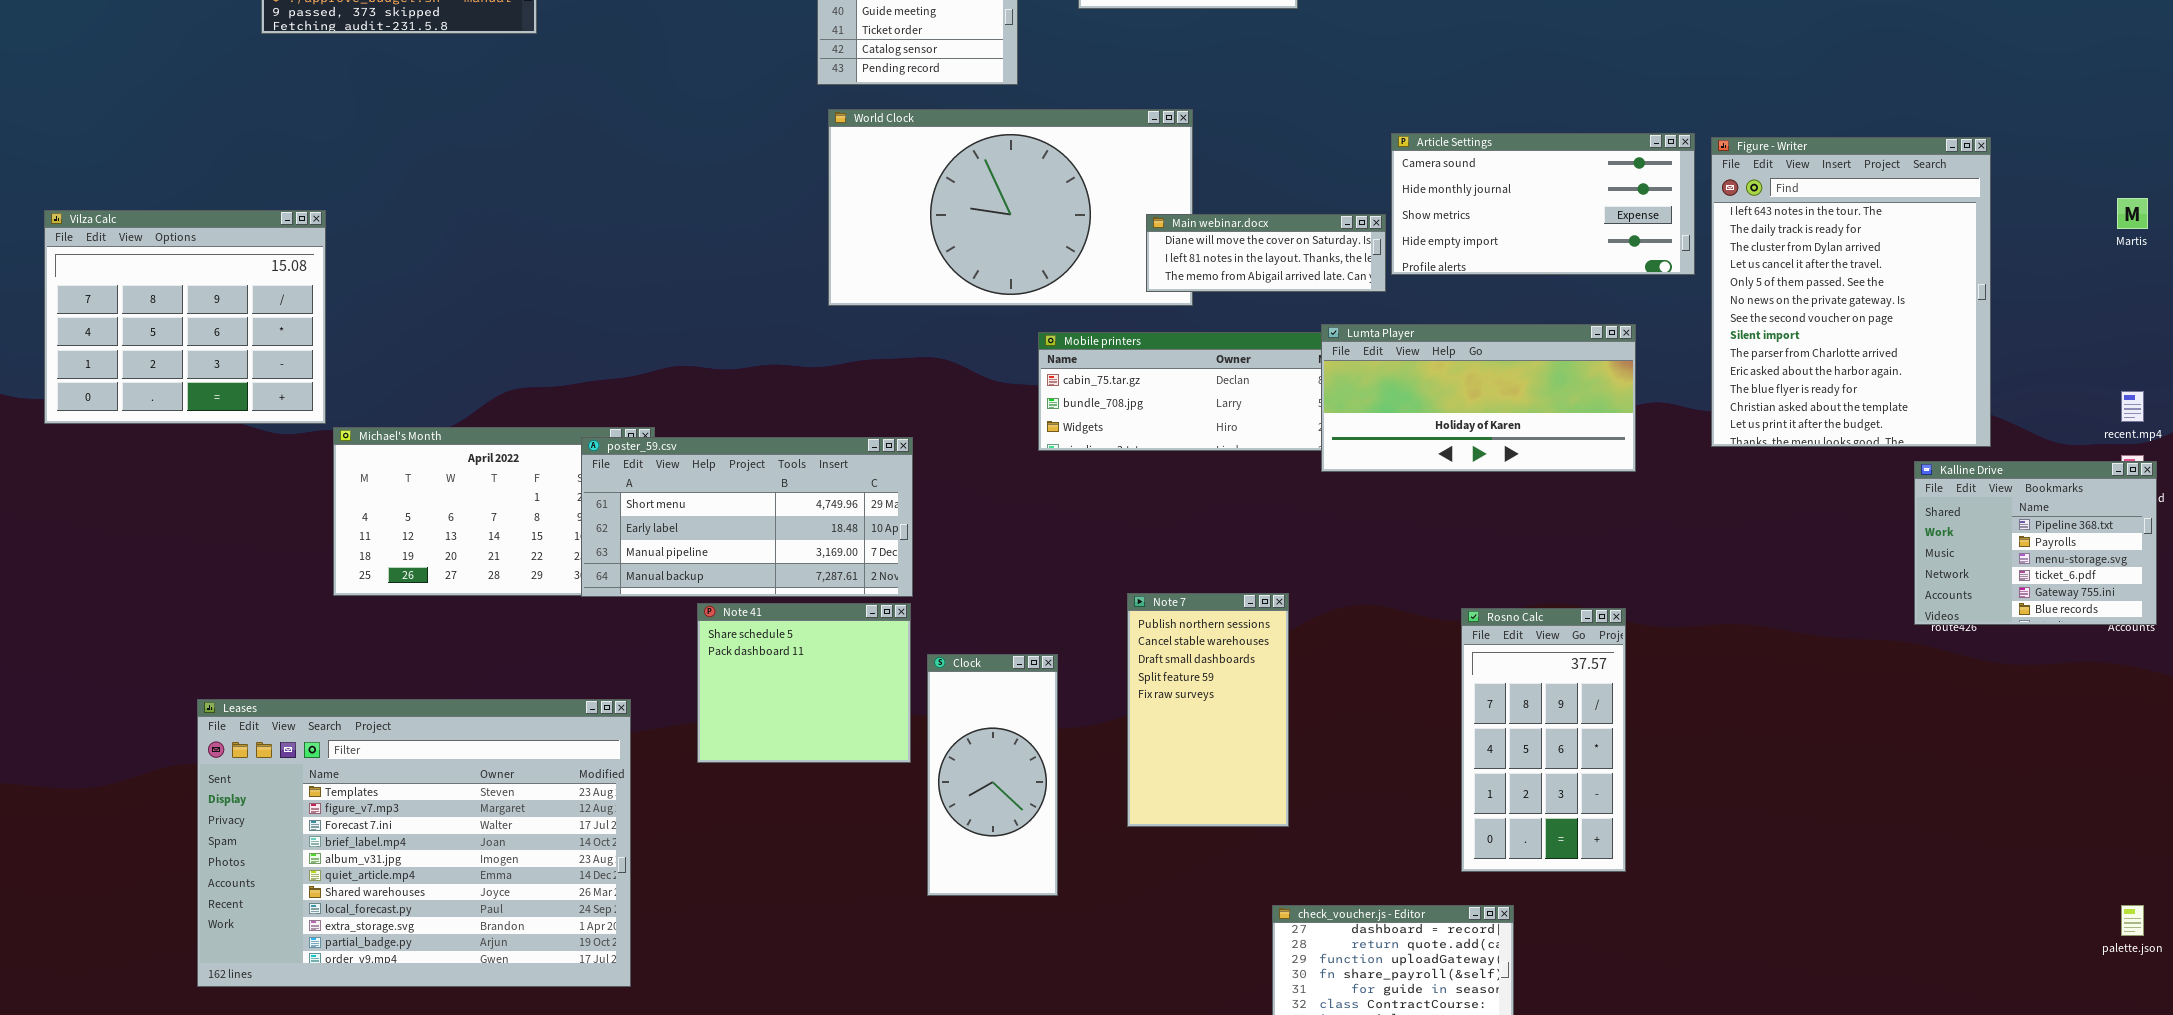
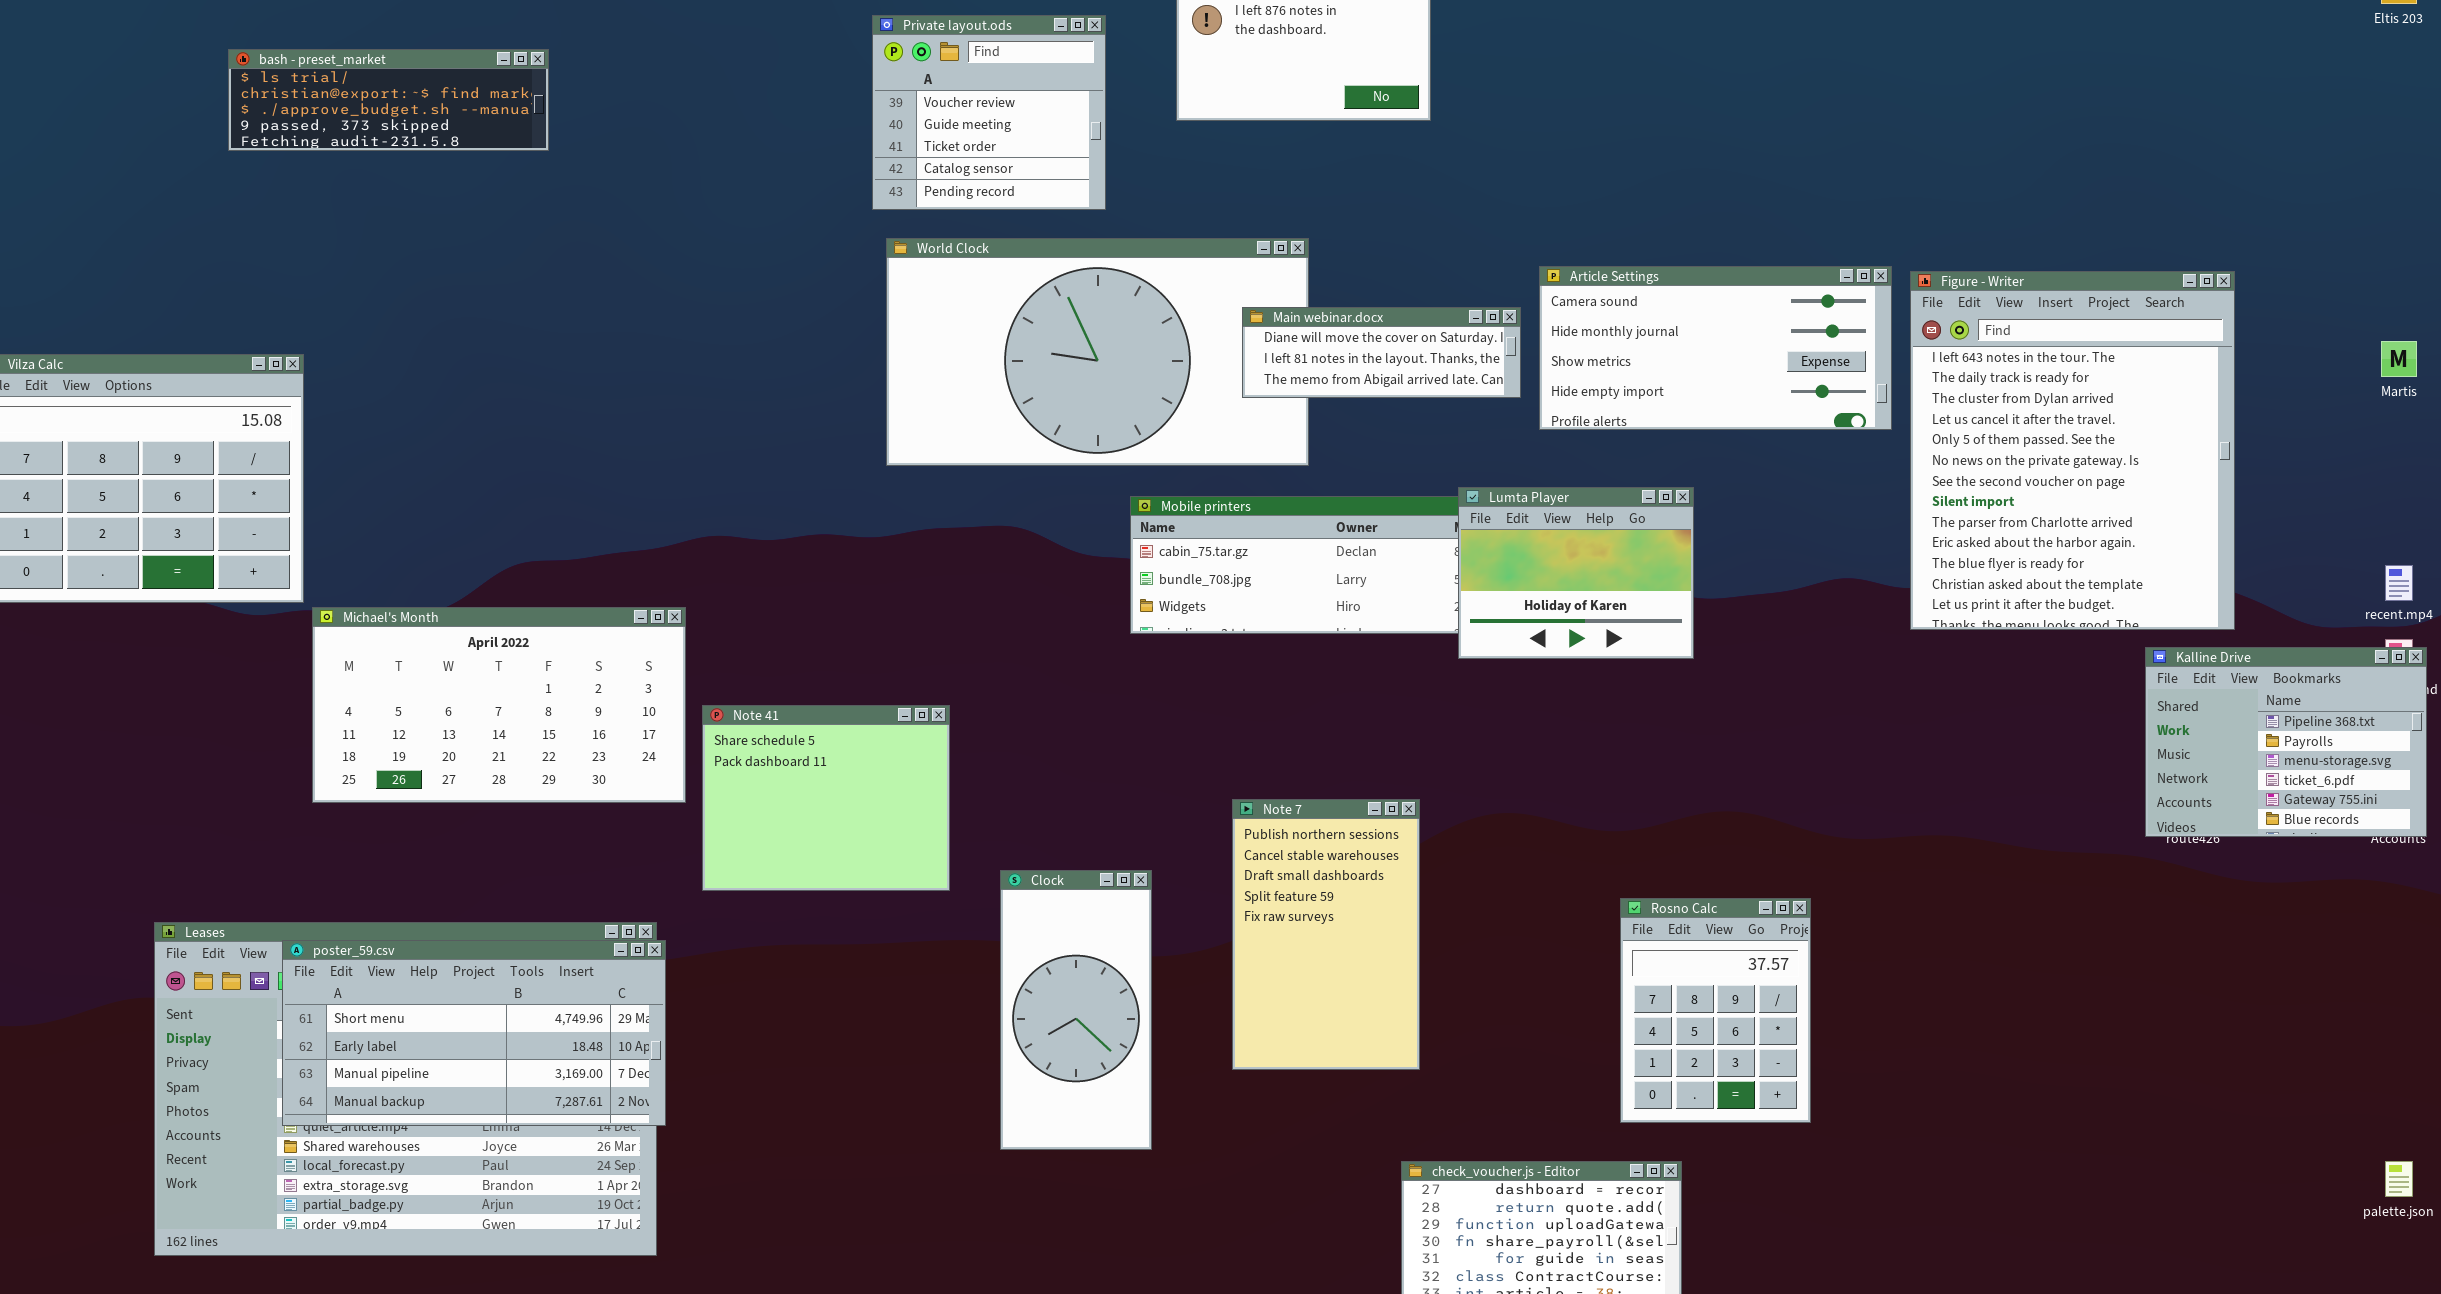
Main webinar.docx: [1146,214,1386,292] -> [1242,307,1521,398], moved
Lumta Player: [1321,324,1636,472] -> [1458,487,1694,659], resized
poster_59.csv: [581,437,913,597] -> [282,940,666,1126], moved
Note 41: [697,603,911,763] -> [702,705,950,891], moved
Rosno Calc: [1461,608,1626,872] -> [1620,898,1811,1123], resized

